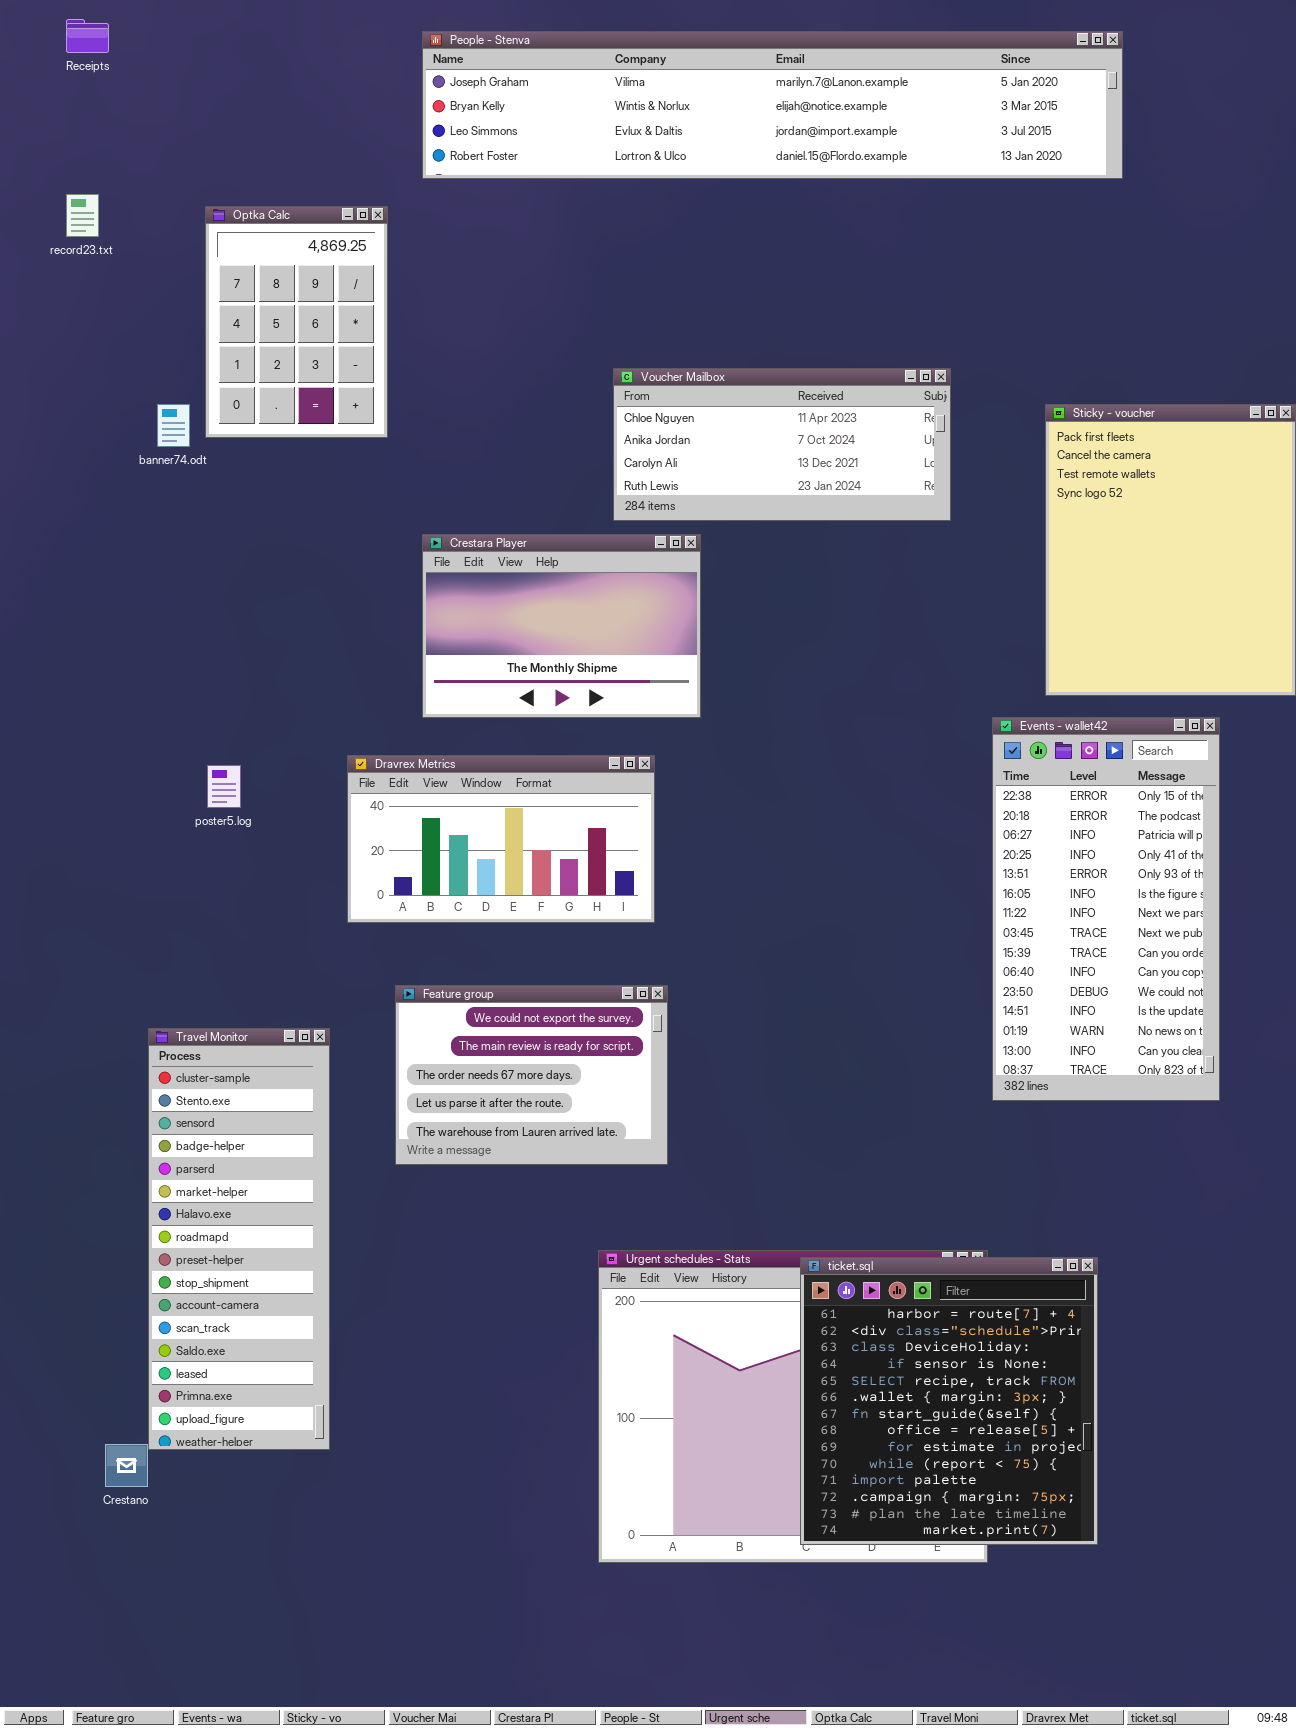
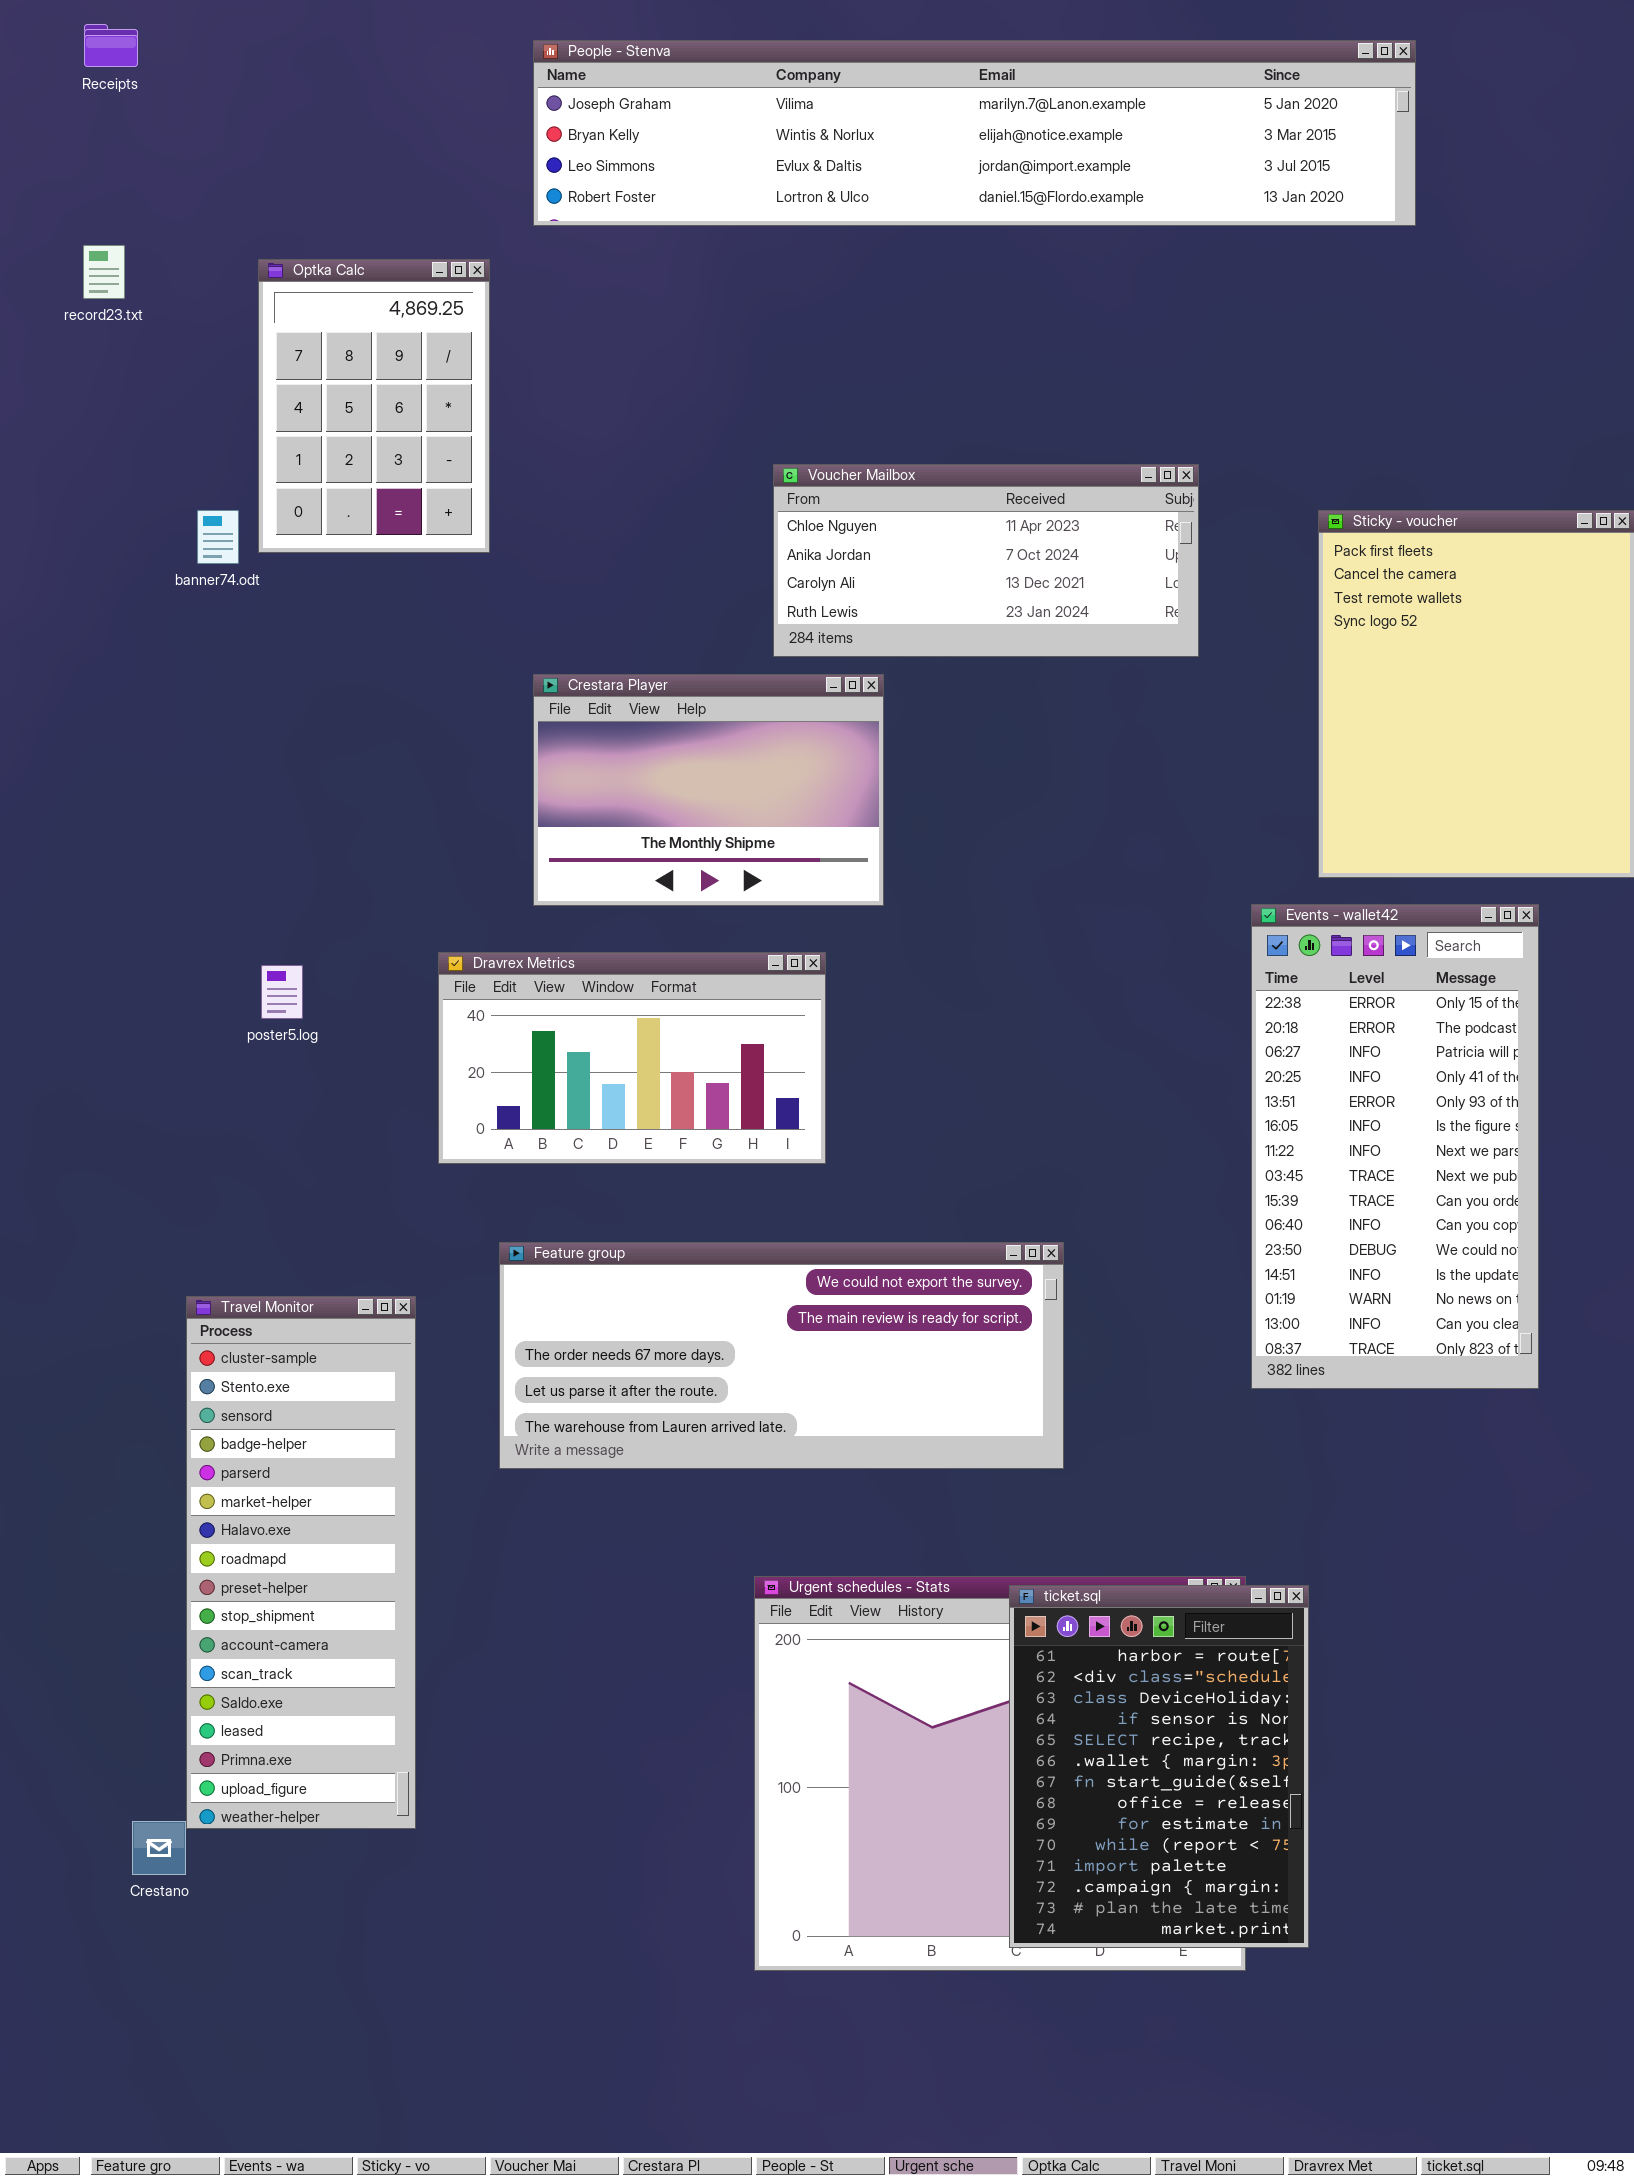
Feature group: [395,985,668,1165] -> [499,1242,1064,1469], resized
ticket.sql: [800,1257,1098,1545] -> [1009,1585,1309,1948], resized

